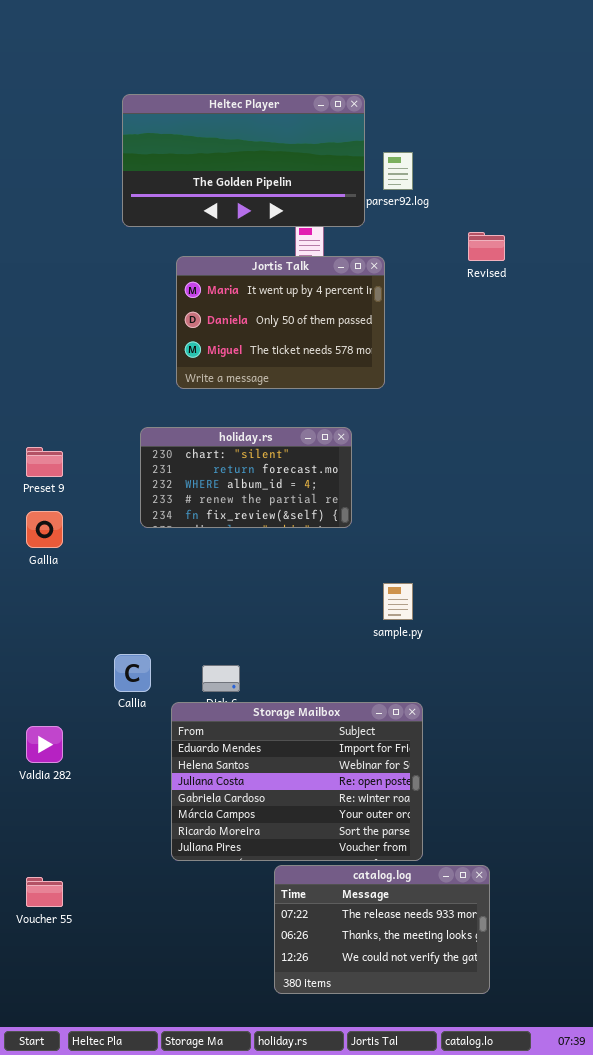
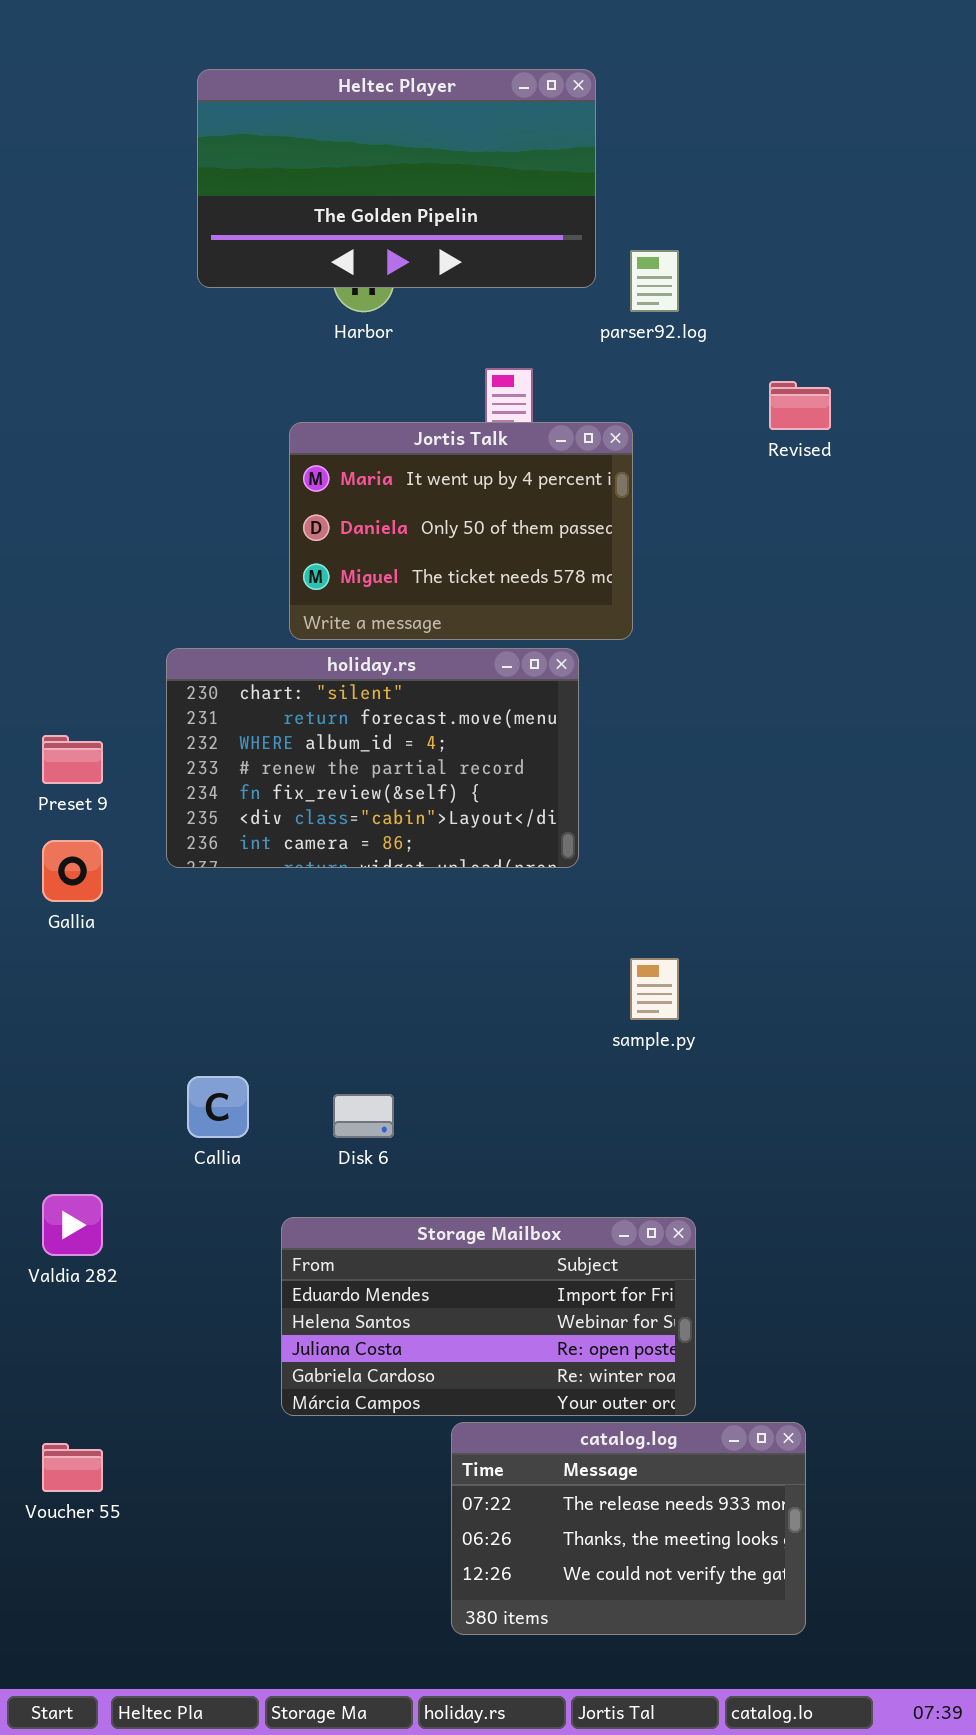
Heltec Player: [122,94,365,227] -> [197,69,596,288], moved
holiday.rs: [140,427,352,528] -> [166,648,579,868], resized
Storage Mailbox: [171,702,423,861] -> [281,1217,696,1416], resized

